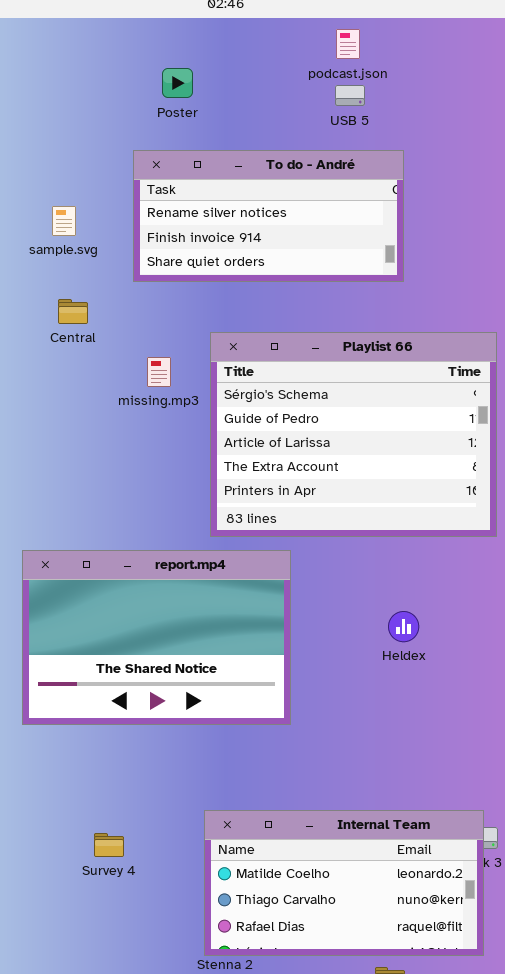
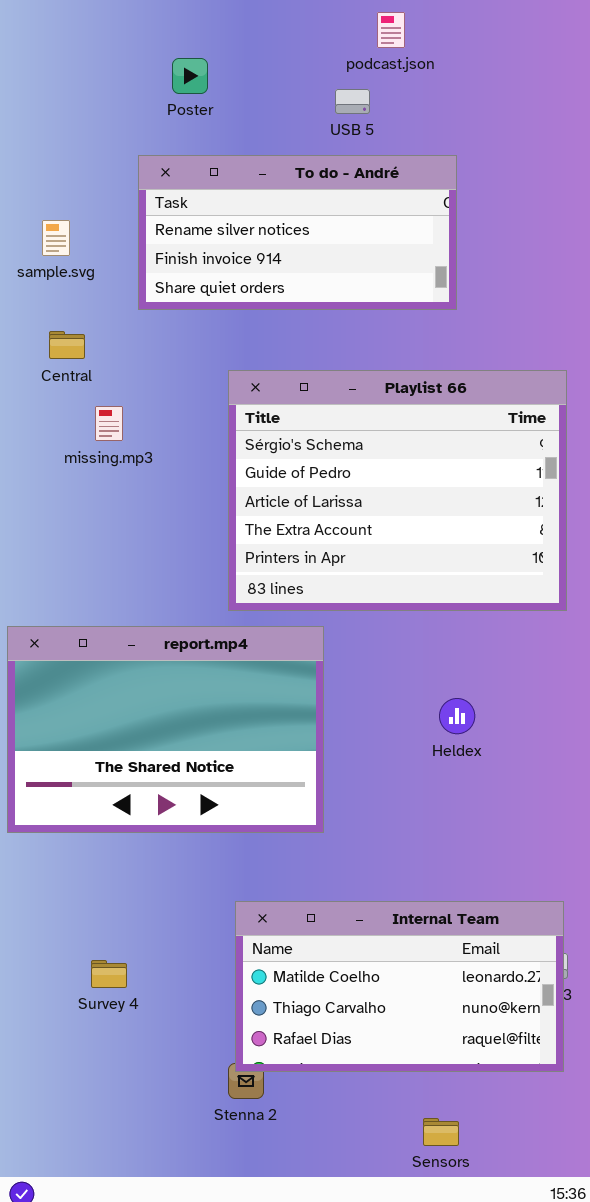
USB 5: [335,85,365,106] -> [335,89,370,114], moved
missing.mp3: [147,357,171,387] -> [95,406,123,441], moved
Internal Team: [204,810,484,956] -> [235,901,564,1072], moved

